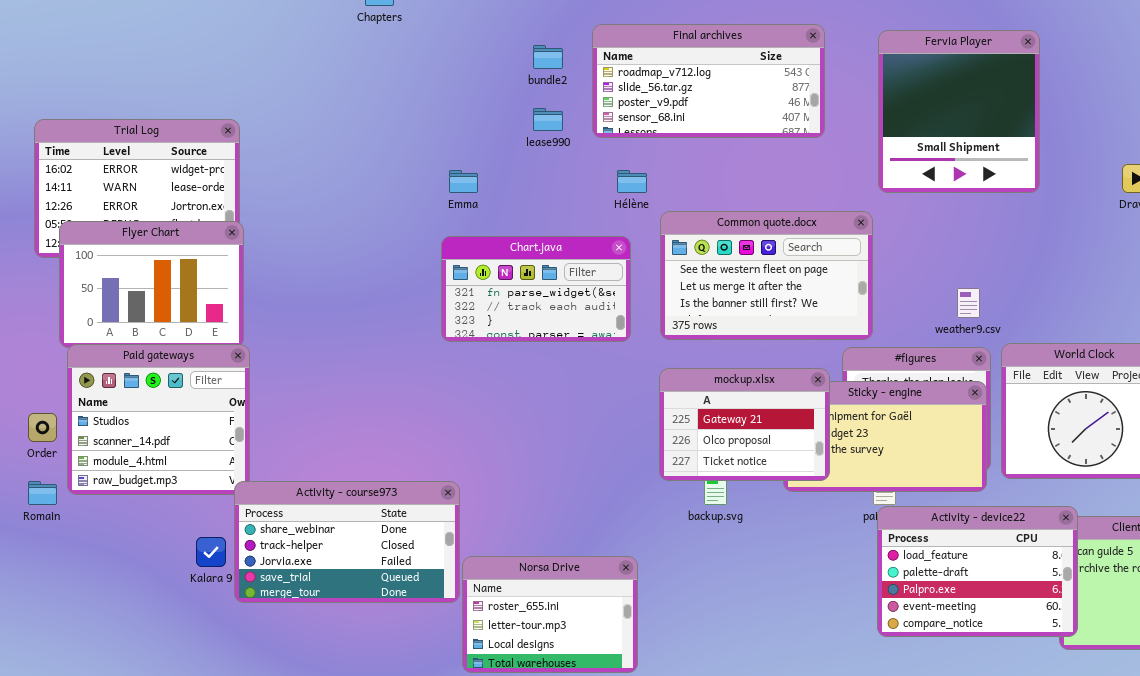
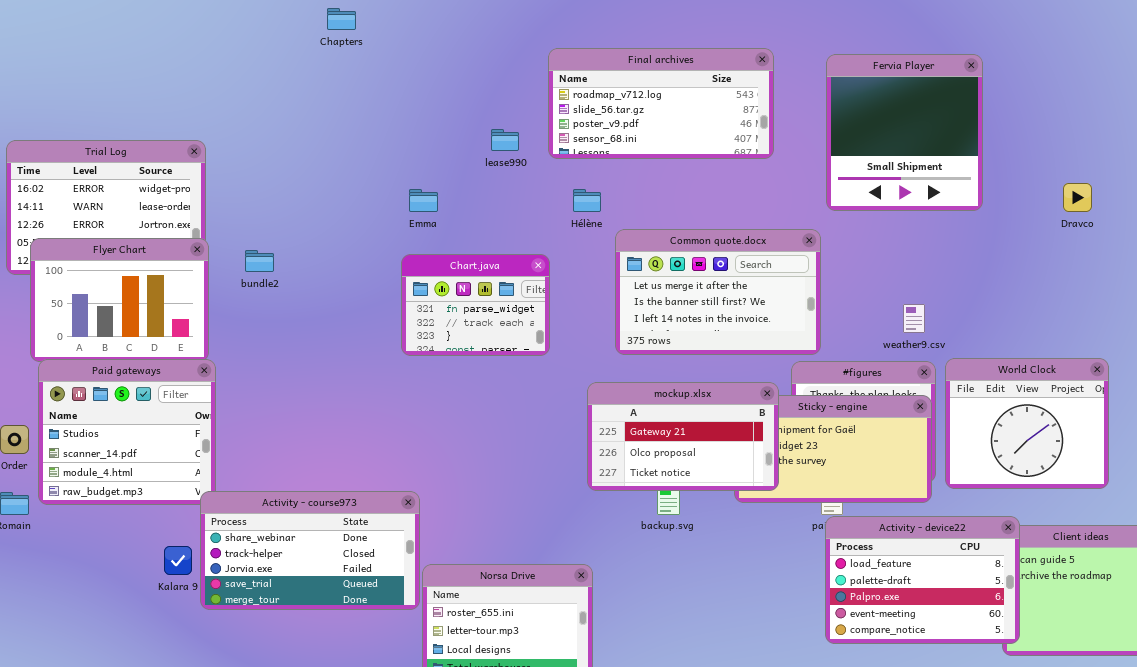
bundle2: [533,45,563,69] -> [245,250,274,272], moved
Common quote.docx: [660,211,873,340] -> [615,229,821,355], scrolled down 1 row
Chart.java: [441,236,631,342] -> [401,254,550,356], resized
mockup.xlsx: [659,368,830,481] -> [587,382,779,491], resized

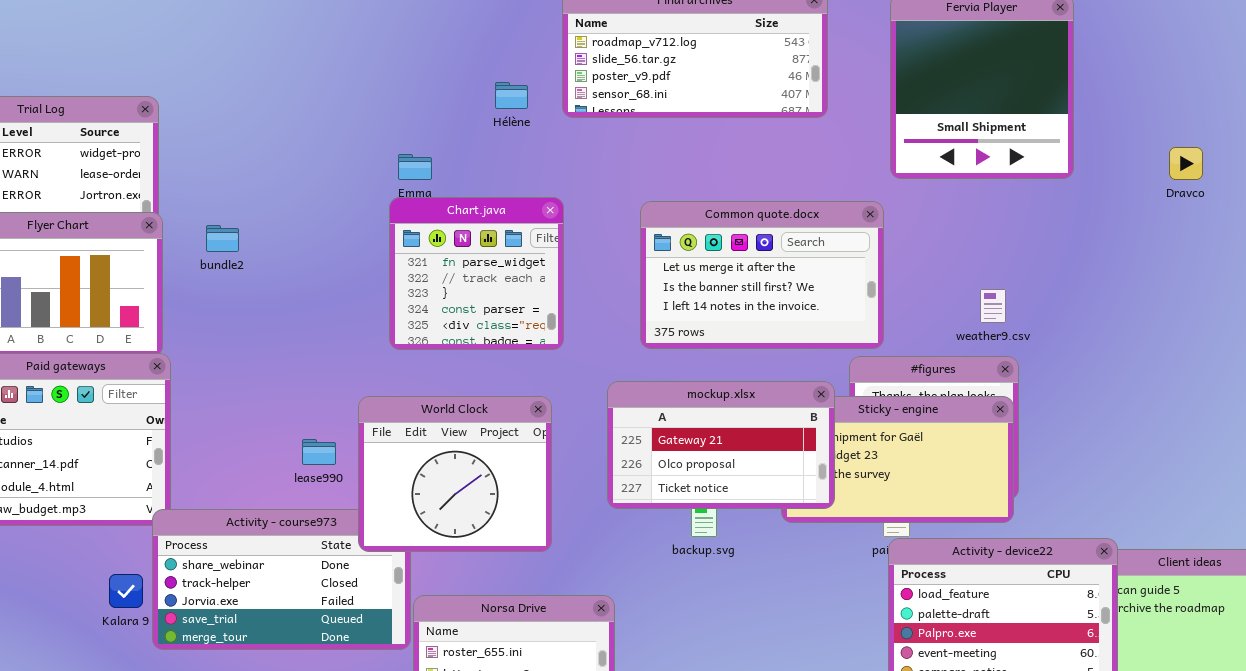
lease990: [491,129,519,151] -> [302,439,336,465], moved
Hélène: [573,189,601,212] -> [495,82,528,109], moved
Chart.java: [401,254,550,356] -> [389,197,564,350], resized
World Clock: [945,358,1109,489] -> [358,396,552,552], moved

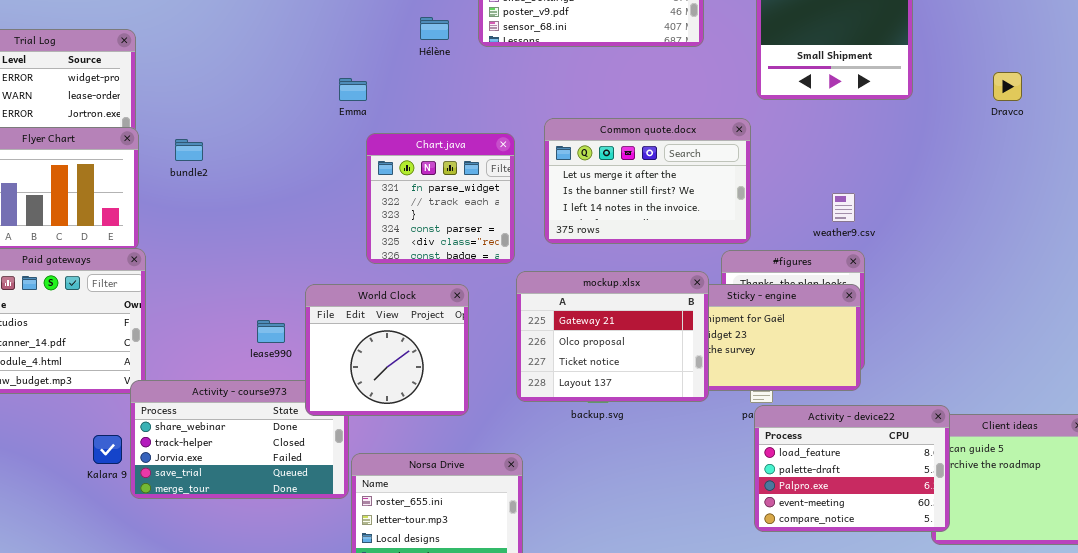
Chart.java: [389,197,564,350] -> [366,133,515,264], moved
mockup.xlsx: [607,381,835,509] -> [516,271,709,402], resized

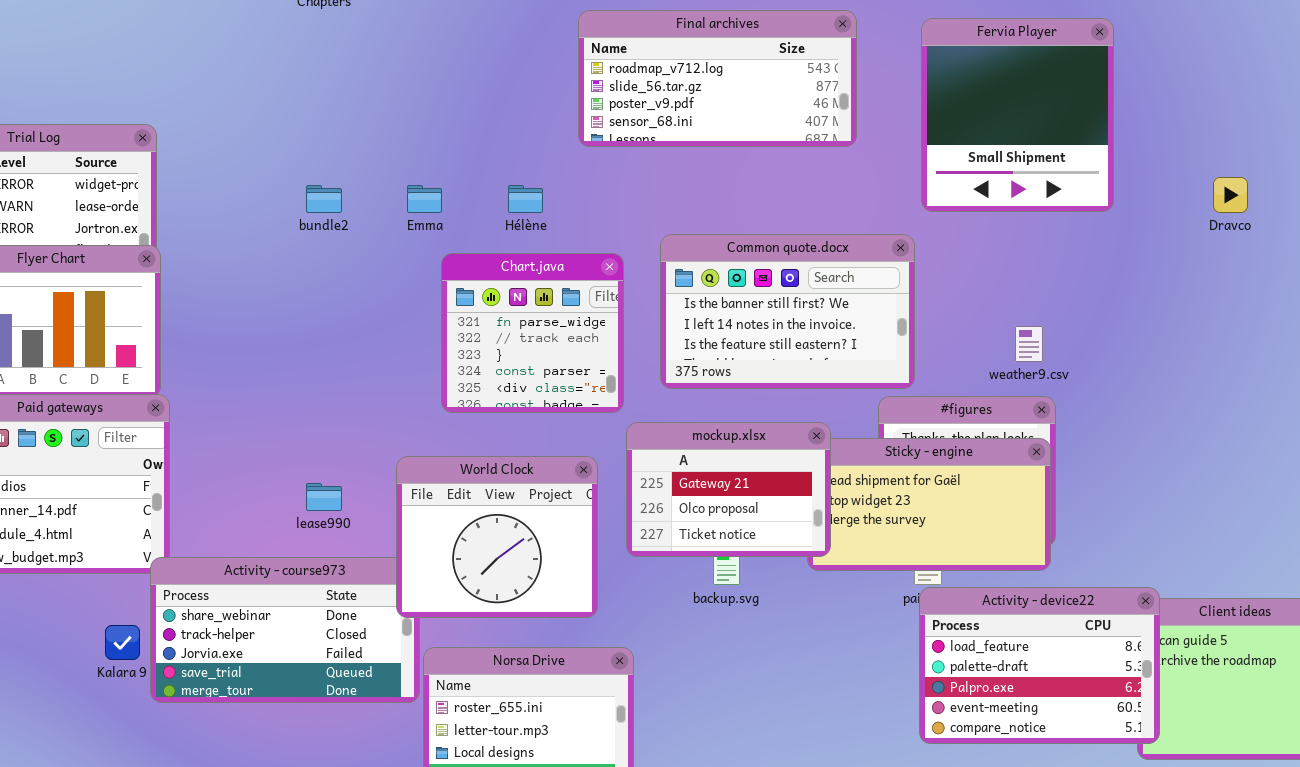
Hélène: [420,17,449,40] -> [508,185,543,213], moved
Common quote.docx: [544,118,751,244] -> [660,234,915,389], scrolled down 1 row
bundle2: [175,139,203,161] -> [306,185,342,213], moved
mockup.xlsx: [516,271,709,402] -> [626,422,831,557], resized
World Clock: [305,284,469,416] -> [396,456,598,618], moved

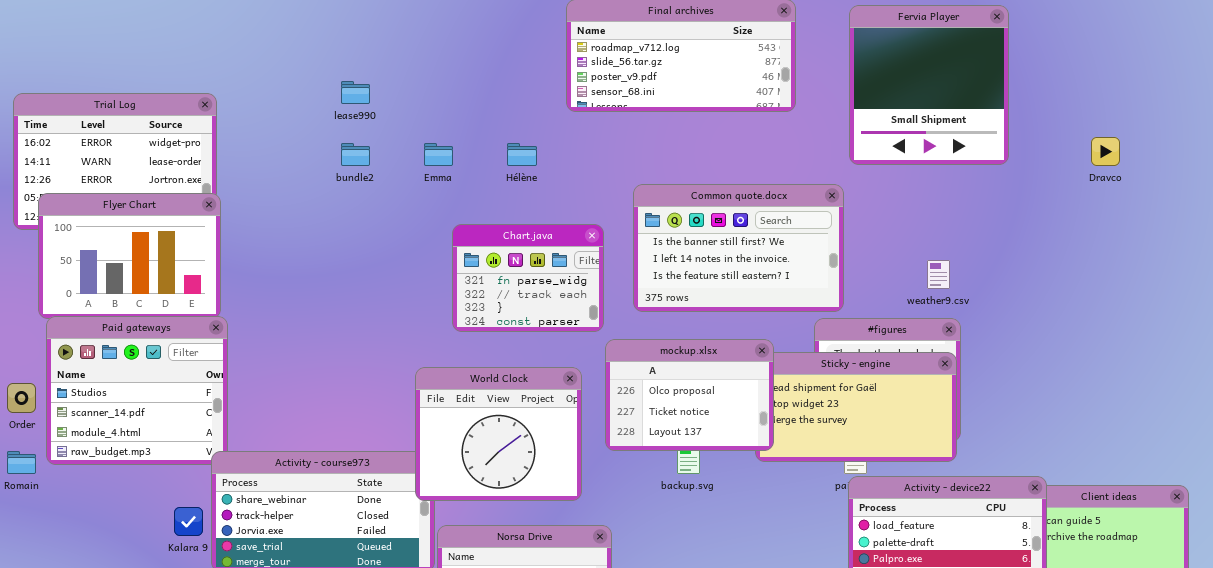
Chart.java: [441,253,624,413] -> [452,224,604,332], resized
mockup.xlsx: [626,422,831,557] -> [605,339,774,451], scrolled down 1 row
lease990: [306,483,342,511] -> [341,81,370,104], moved

